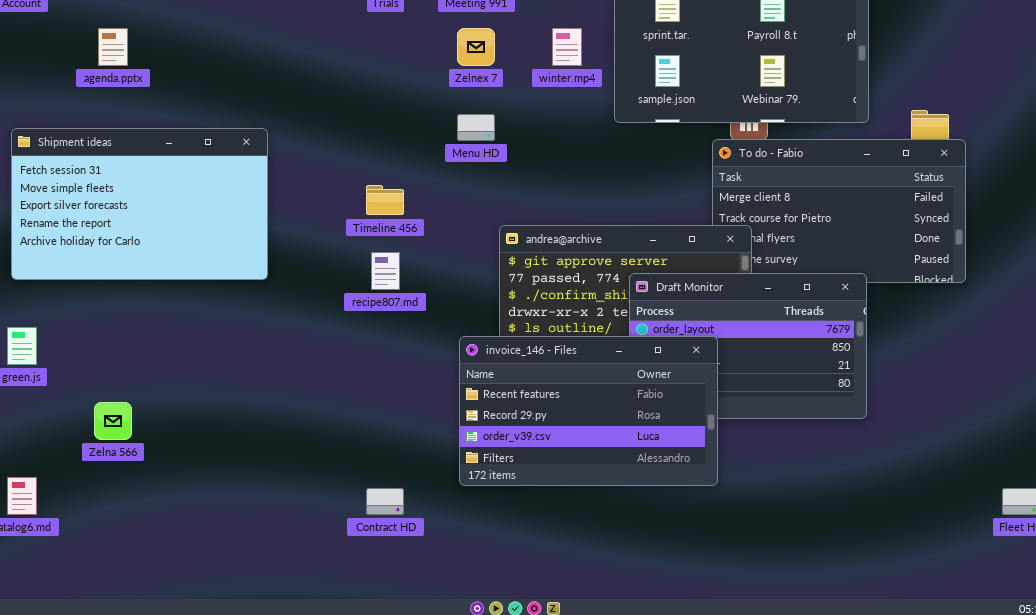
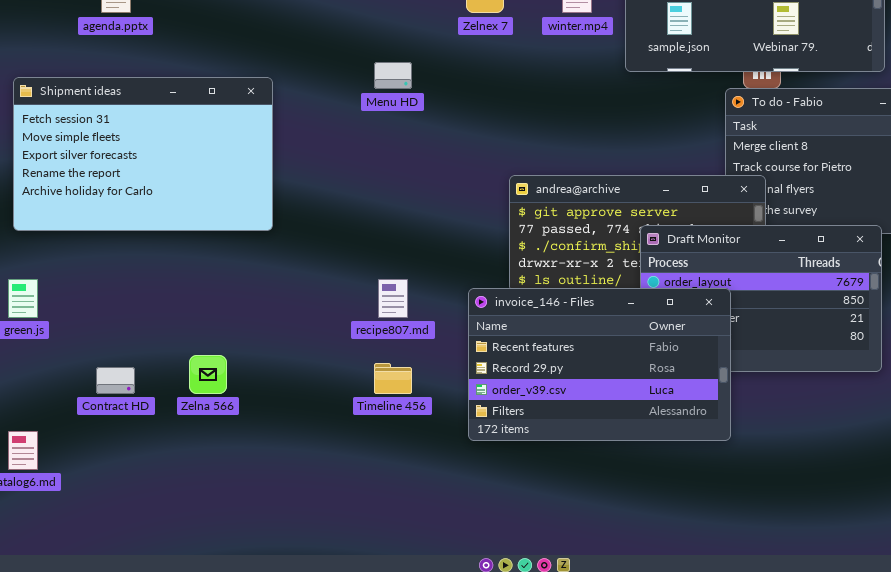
Menu HD: [457,114,495,141] -> [374,62,412,89], moved
Timeline 456: [366,185,404,215] -> [374,363,412,394], moved
recipe807.md: [371,252,400,290] -> [378,279,408,318], moved
Zelna 566: [94,402,132,440] -> [189,355,227,394], moved
Contract HD: [366,488,404,515] -> [96,367,135,394], moved

